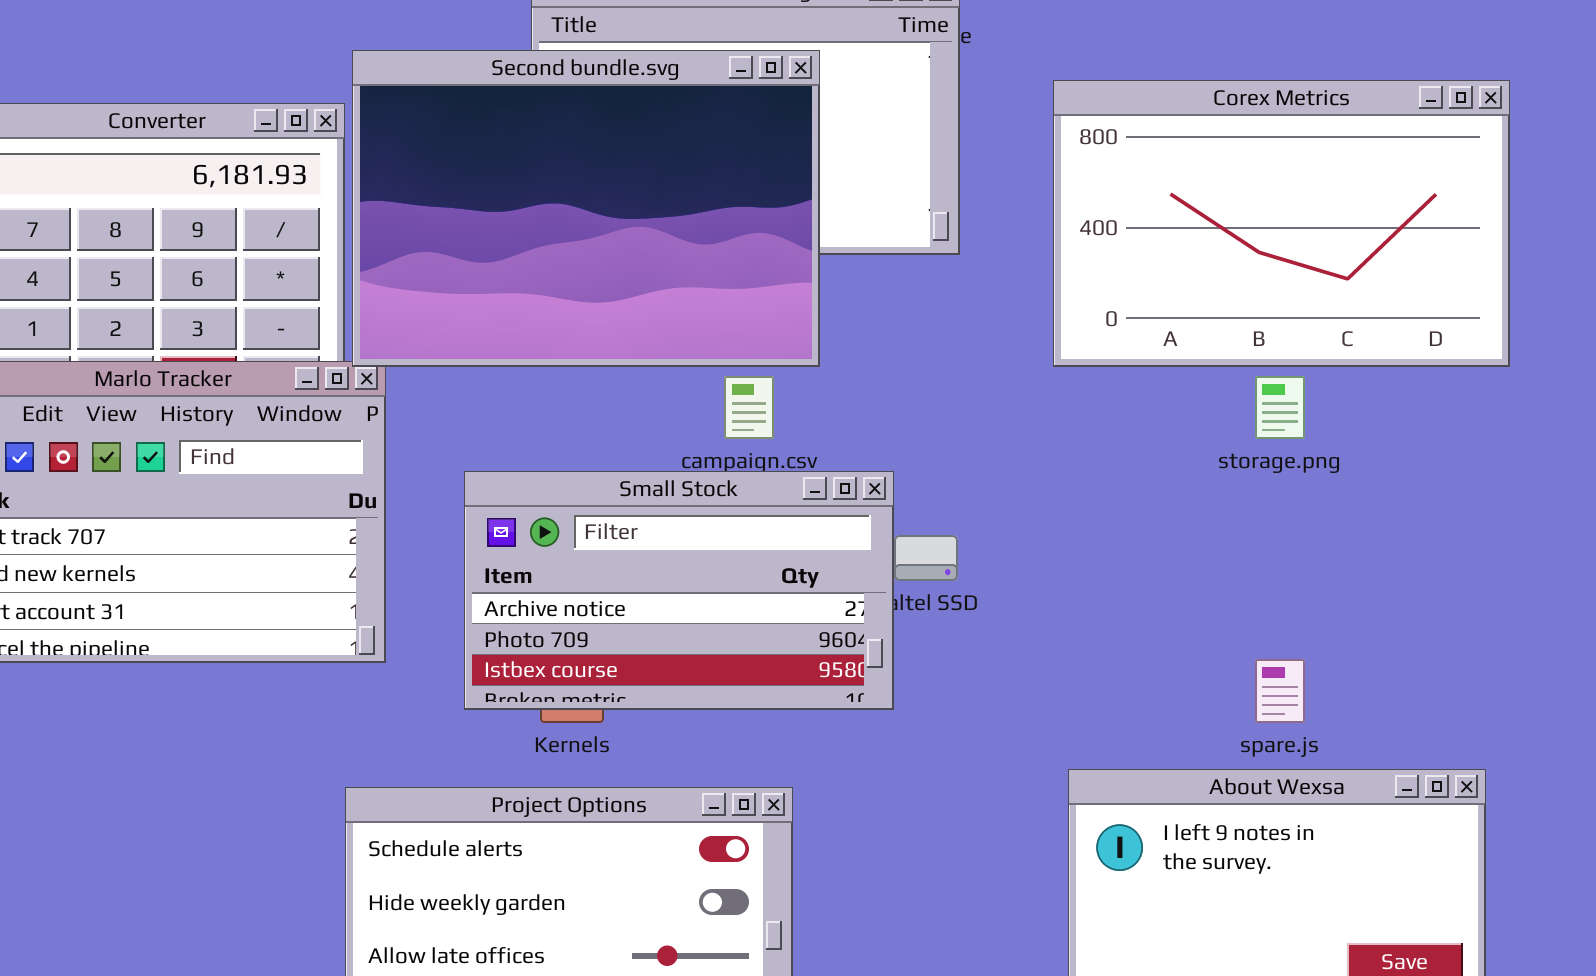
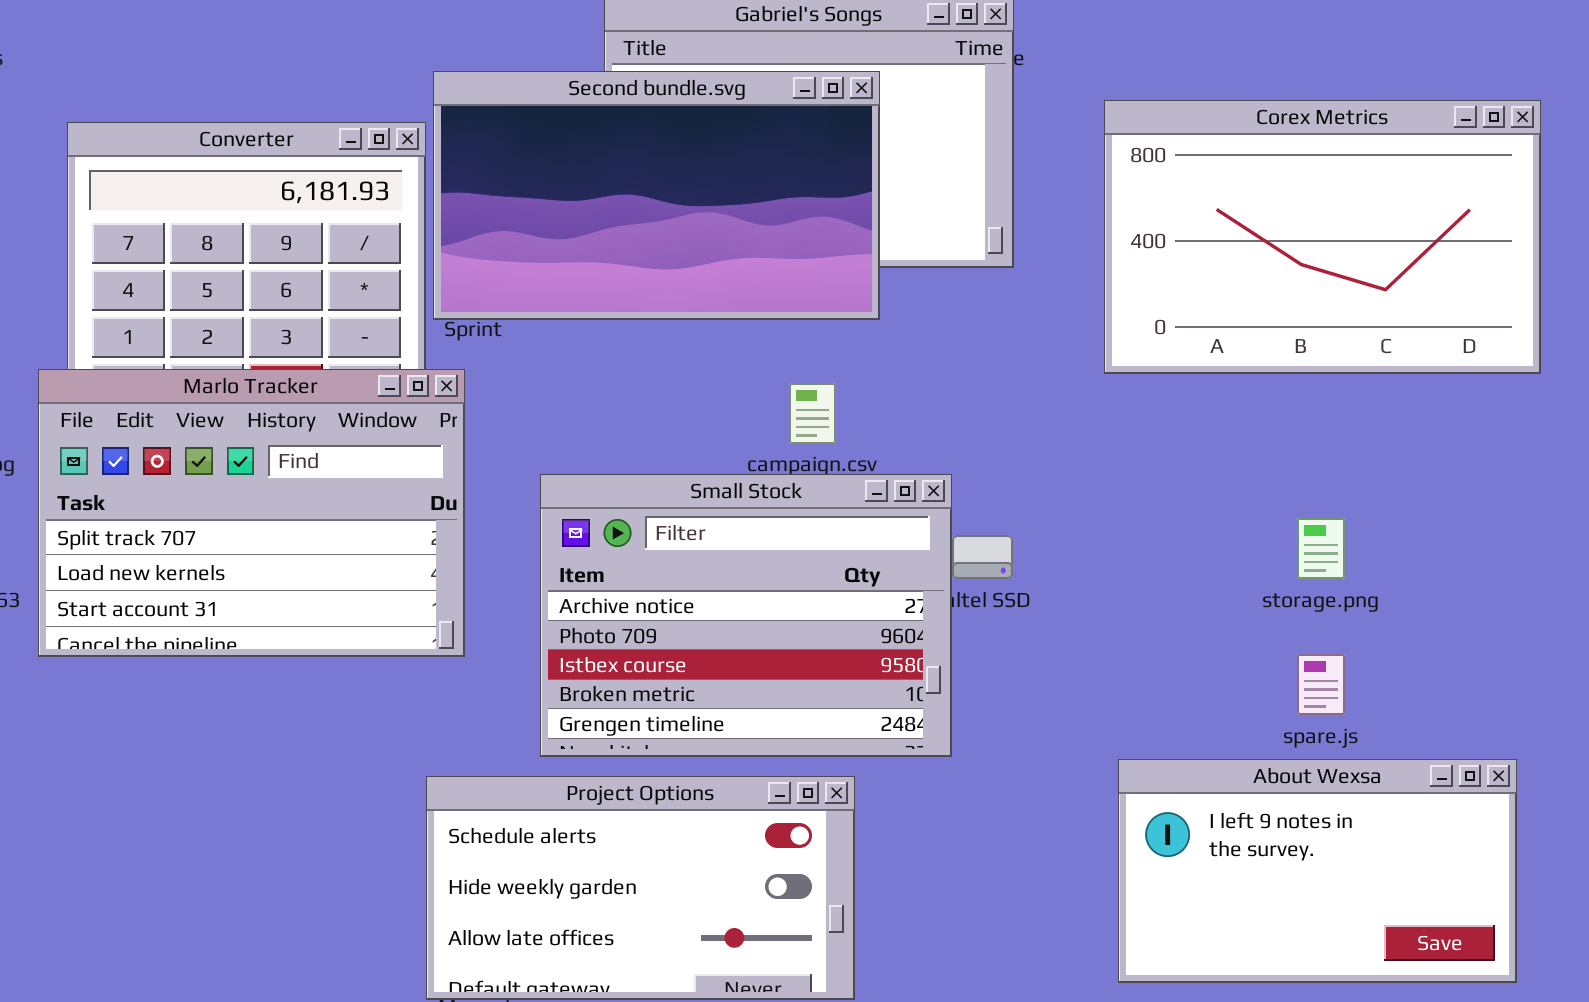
Second bundle.svg: [352,50,820,367] -> [433,71,880,320], resized
storage.png: [1255,376,1305,439] -> [1297,518,1345,579], moved
Small Stock: [464,471,894,710] -> [540,474,952,757], resized

